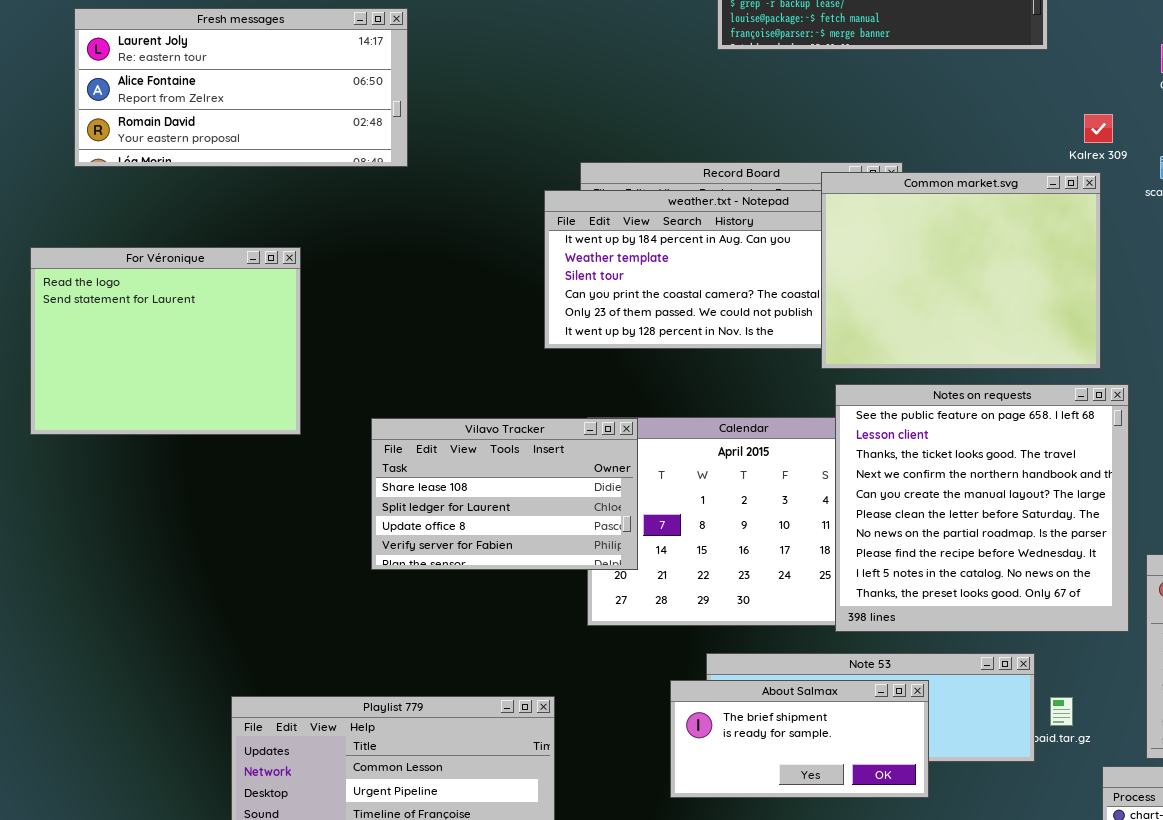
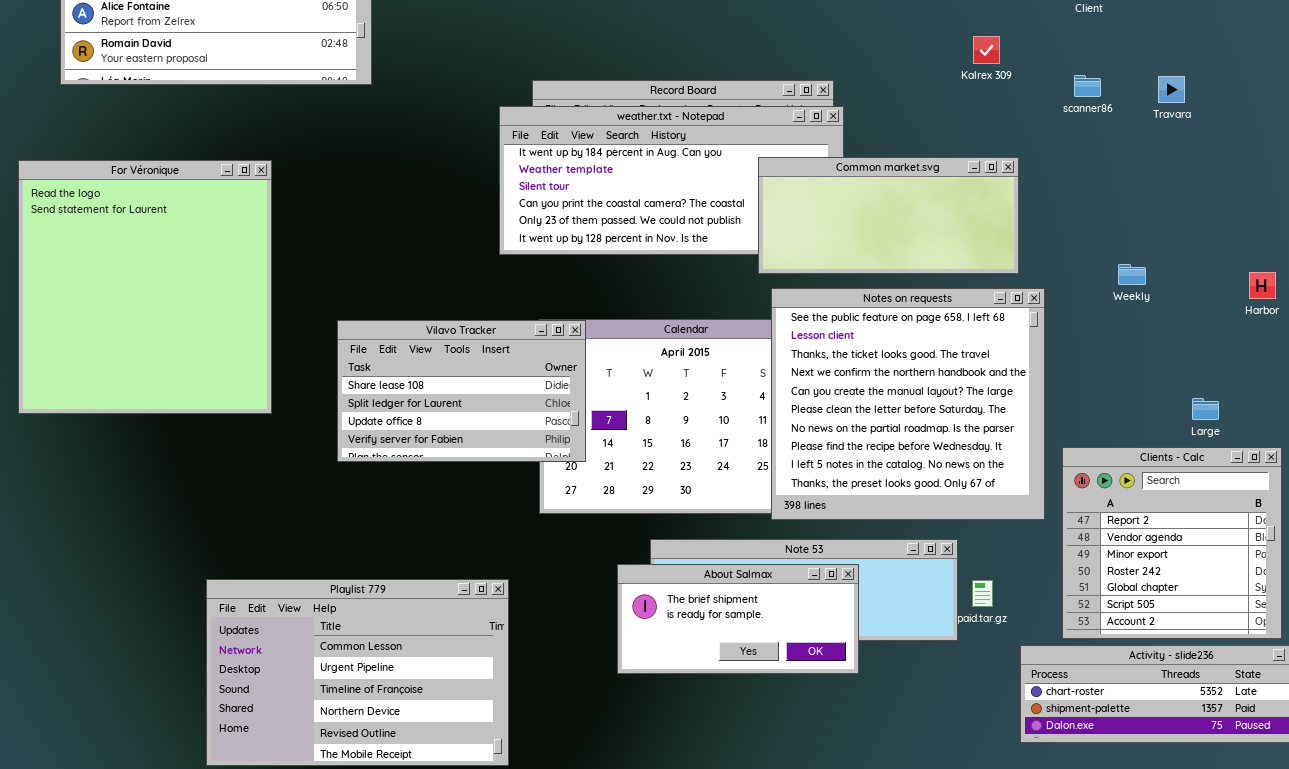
Kalrex 309: [1084,114,1113,143] -> [973,36,1000,64], moved
Common market.svg: [821,172,1101,369] -> [758,157,1019,274], resized
For Véronique: [30,247,301,435] -> [18,160,272,414], resized

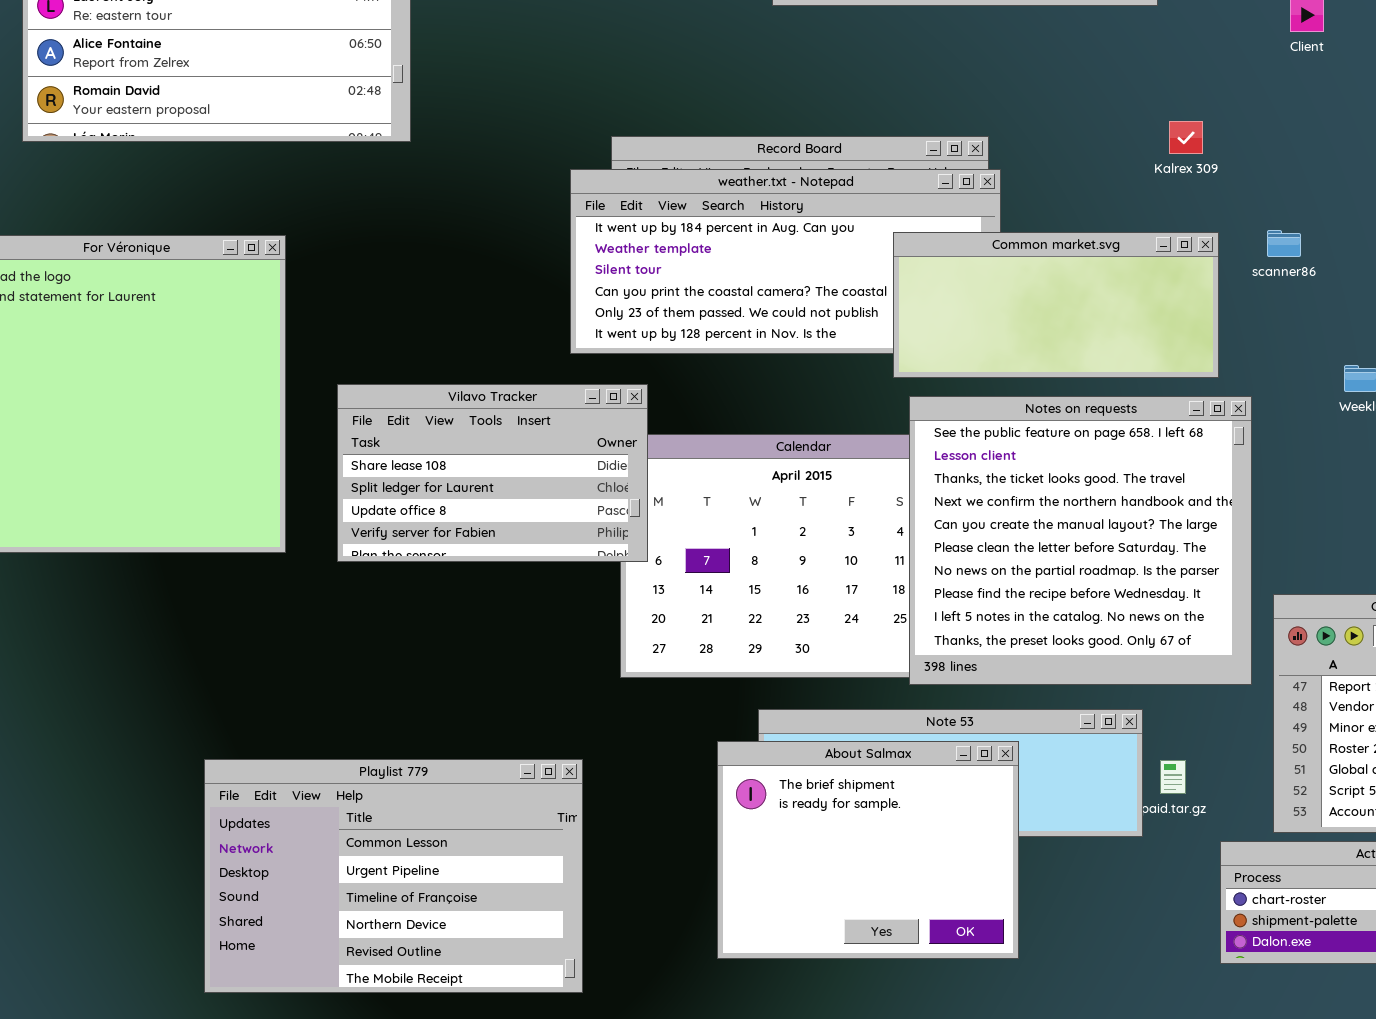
Kalrex 309: [973,36,1000,64] -> [1169,121,1203,154], moved
scanner86: [1074,75,1101,97] -> [1267,230,1301,257], moved
Vilavo Tracker: [337,320,586,462] -> [337,384,648,562], moved
About Salmax: [617,564,859,674] -> [717,741,1019,959], resized

